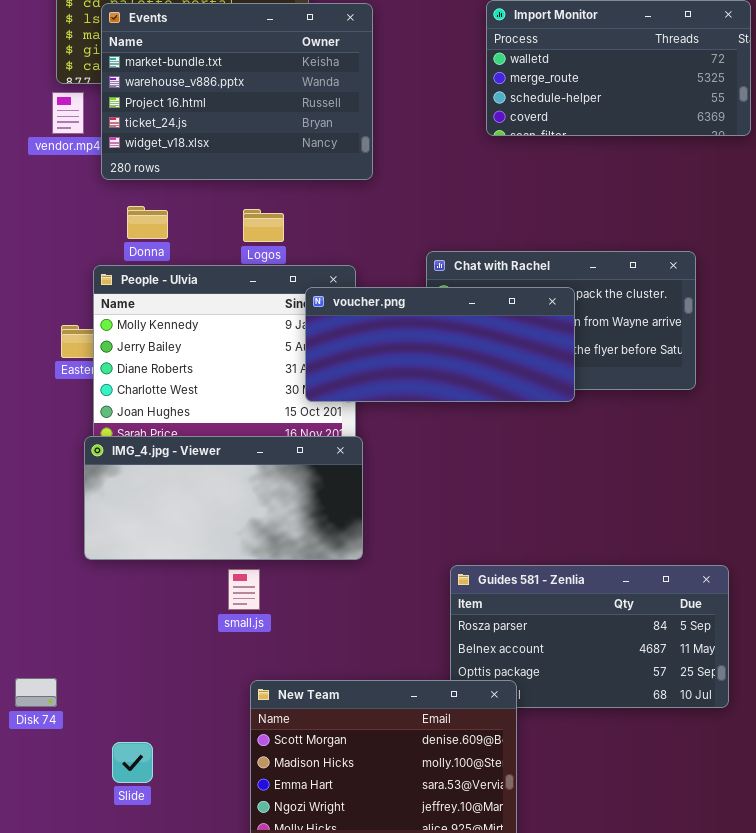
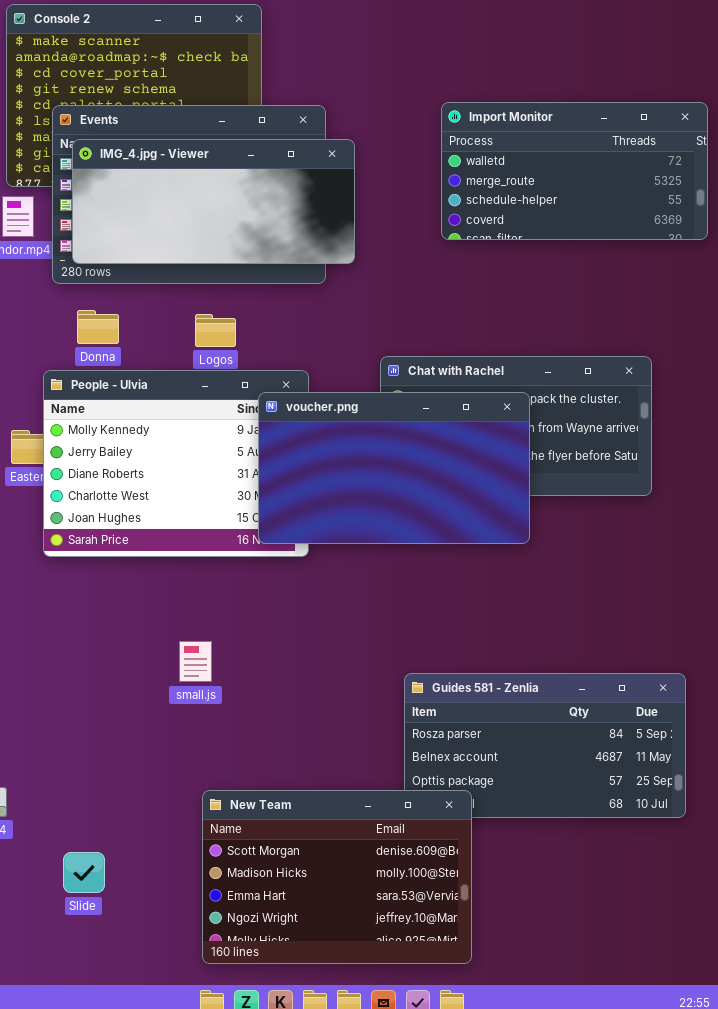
voucher.png: [305,287,575,402] -> [258,392,530,544], resized
IMG_4.jpg - Viewer: [84,436,363,560] -> [72,139,355,264], moved
small.js: [228,569,260,610] -> [179,641,212,682], moved

